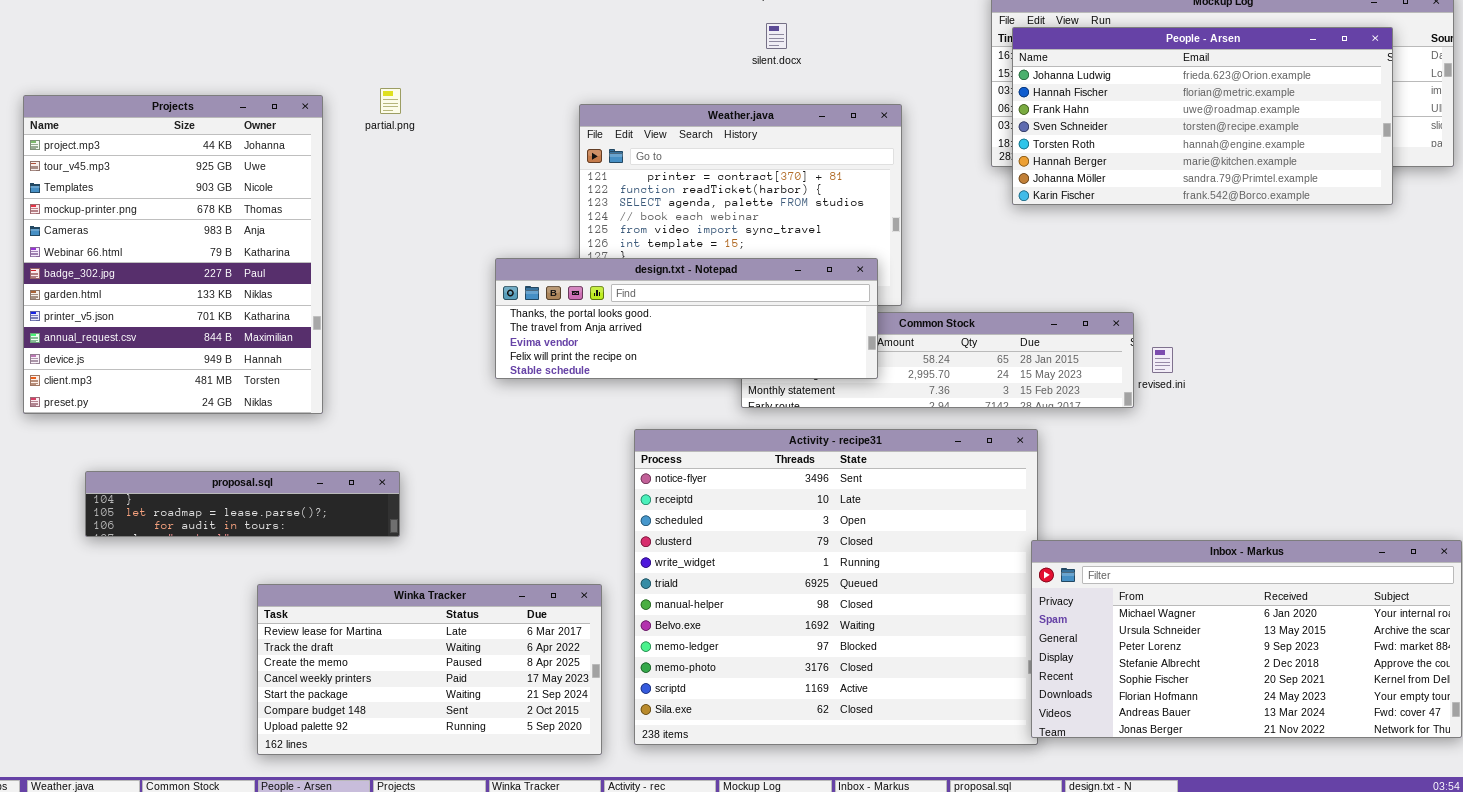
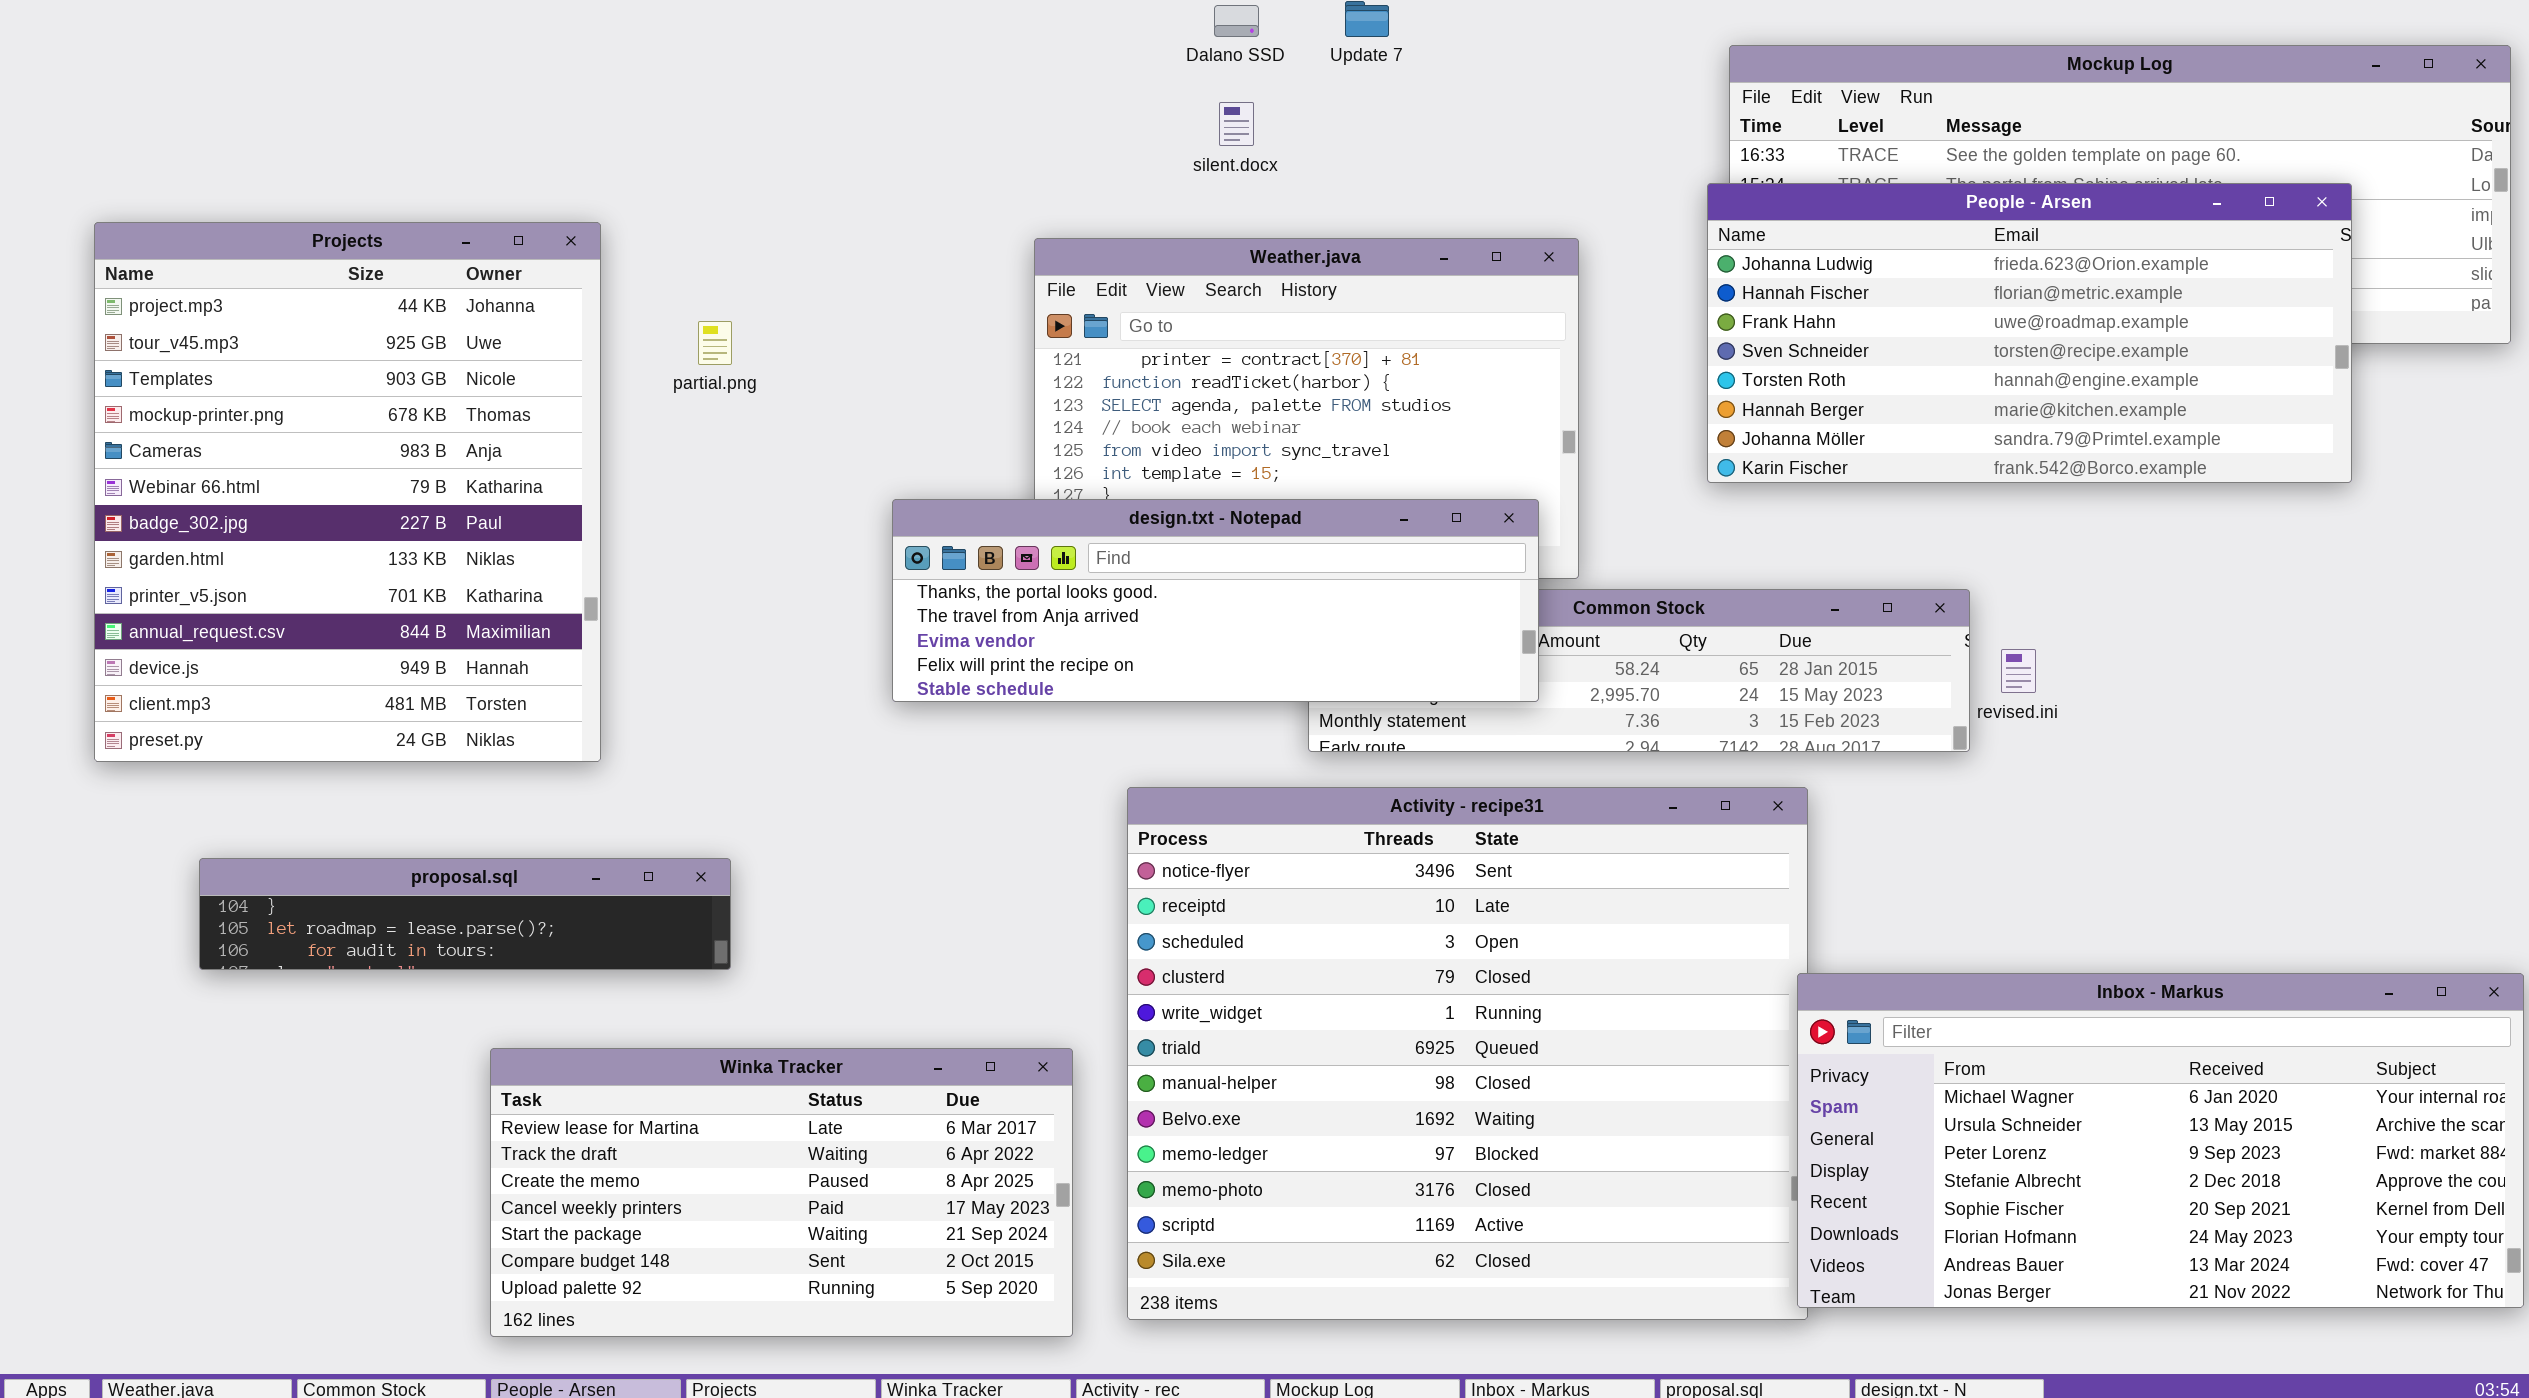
silent.docx: [766,23,787,49] -> [1219,102,1254,146], moved
People - Arsen: [1012,27,1393,205] -> [1707,183,2352,483], moved
partial.png: [380,88,401,114] -> [698,321,732,365], moved

